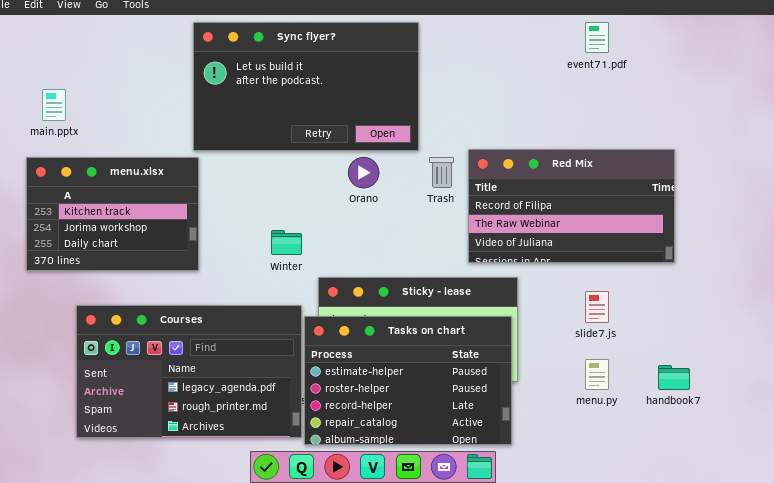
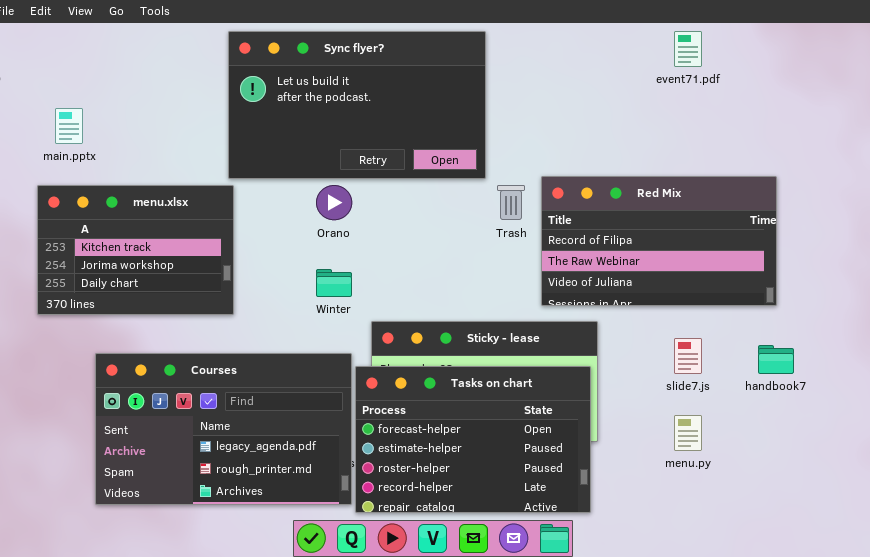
Orano: [348,157,379,188] -> [316,185,352,220], moved
Tasks on chart: [304,316,512,445] -> [355,366,591,513], scrolled up 1 row
handbook7: [658,365,690,390] -> [758,345,794,374], moved

